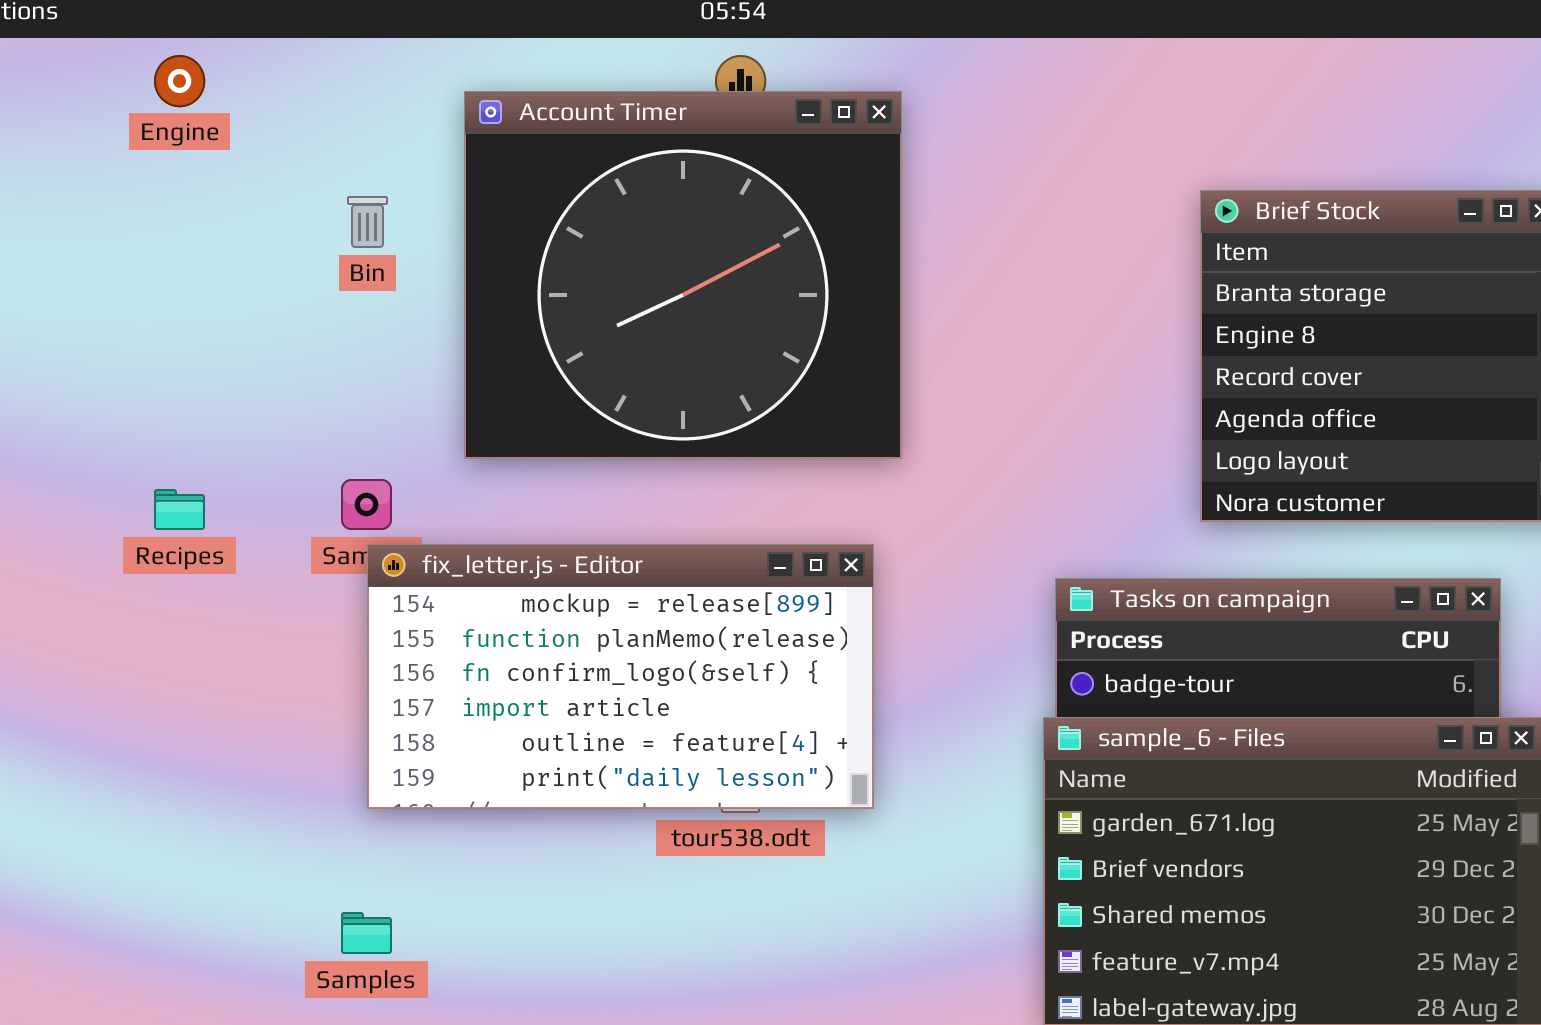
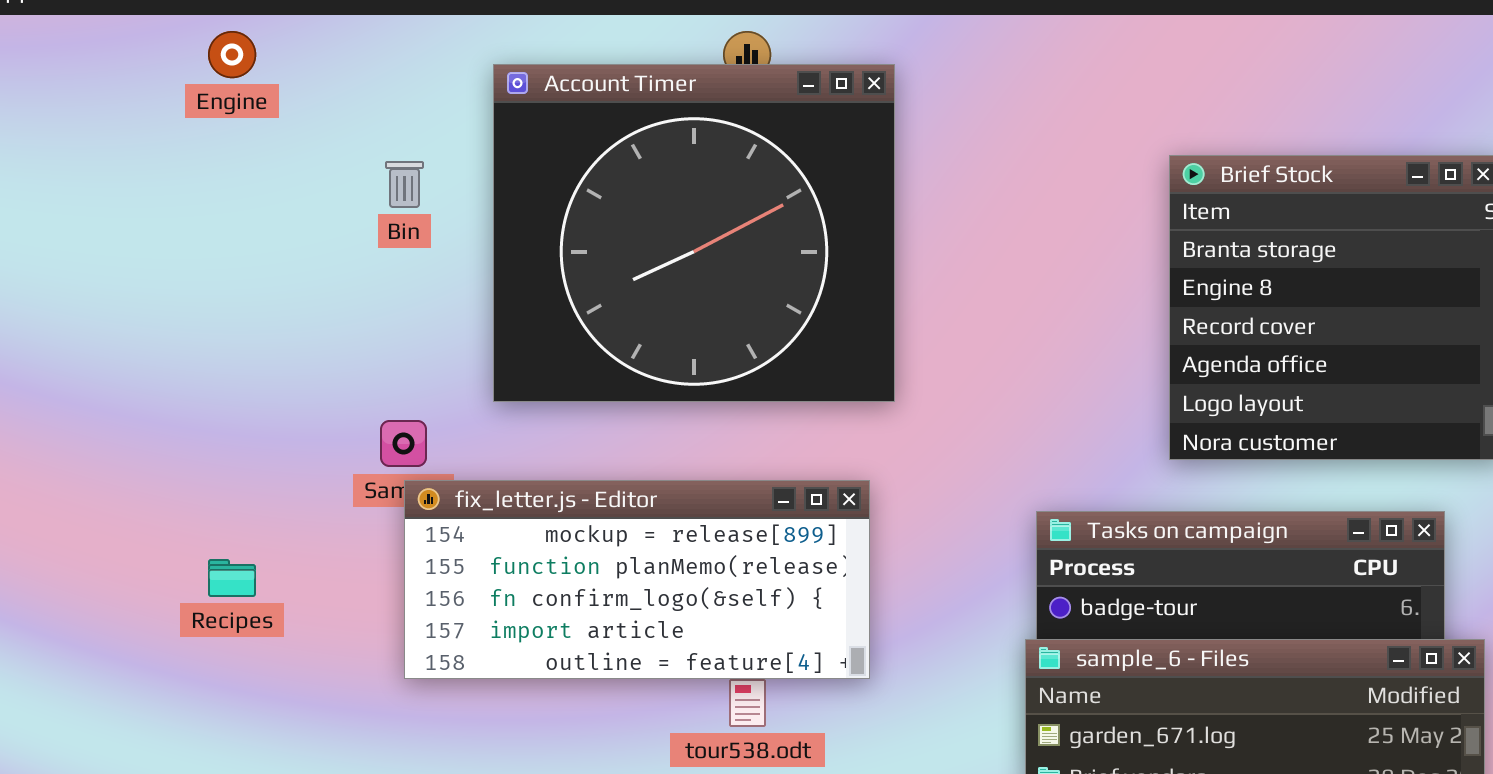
Recipes: [154,489,205,530] -> [208,559,256,597], moved
fix_letter.js - Editor: [367,544,874,809] -> [404,480,870,679], resized

